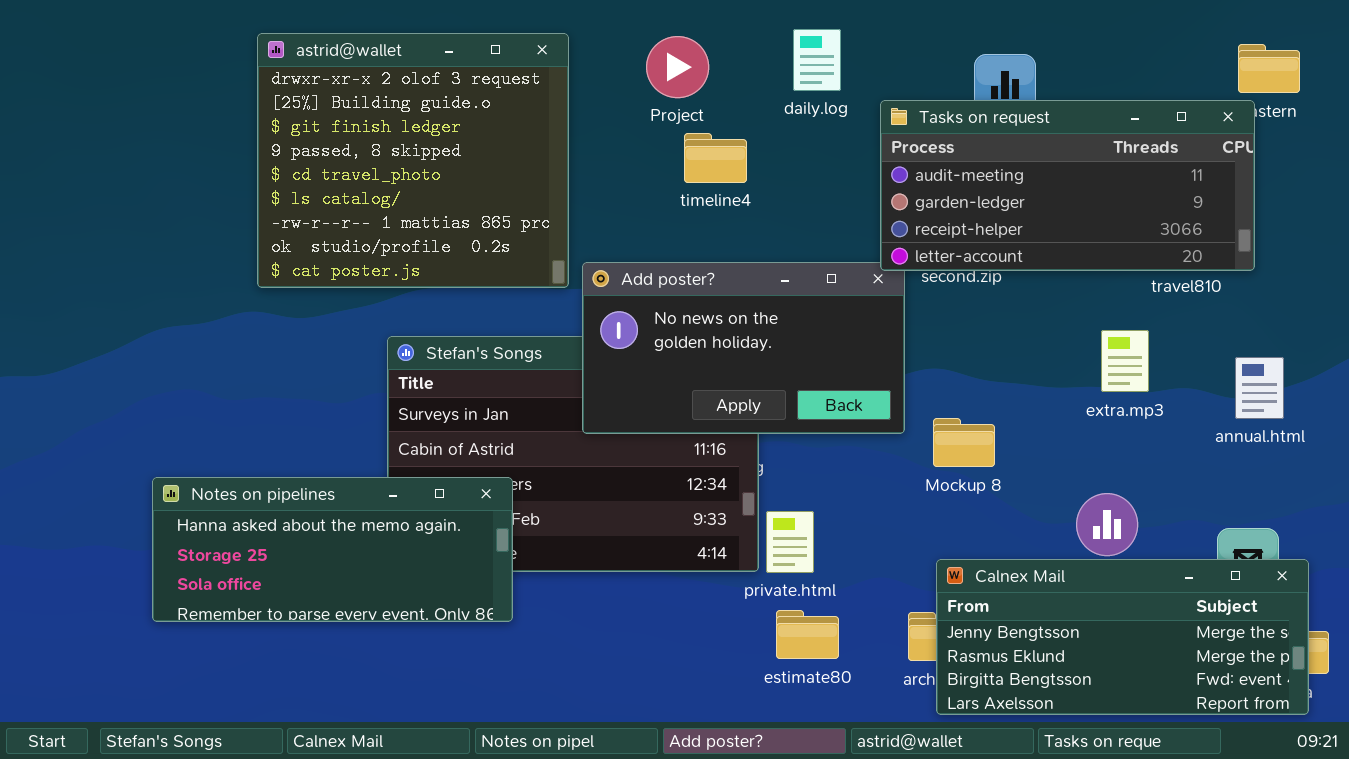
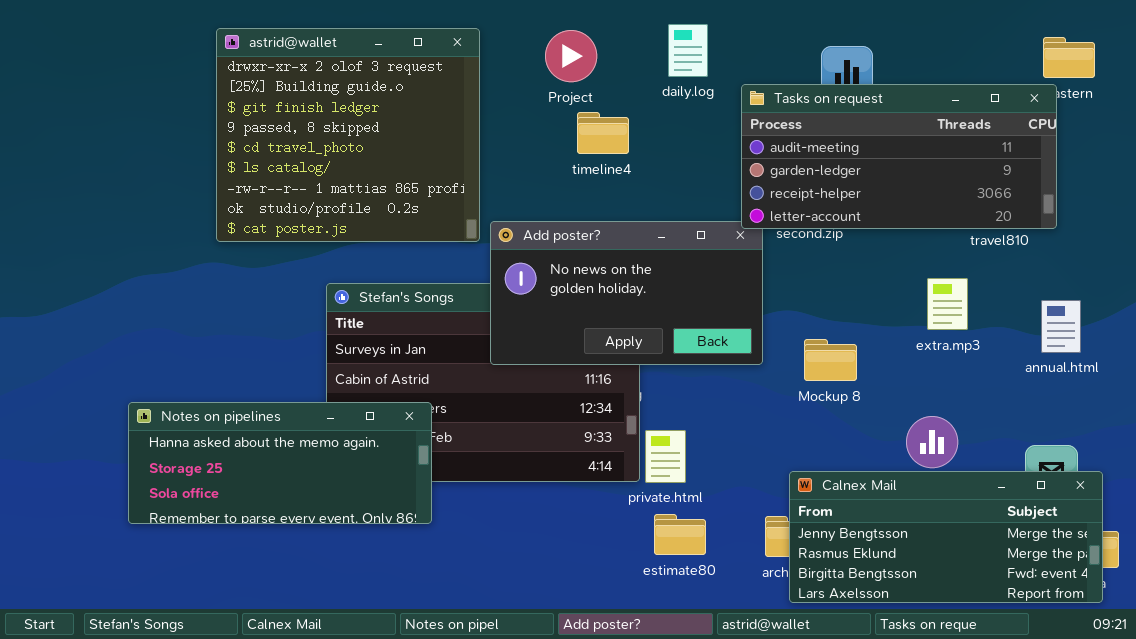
Mockup 8: [933,418,995,467] -> [804,339,857,381], moved

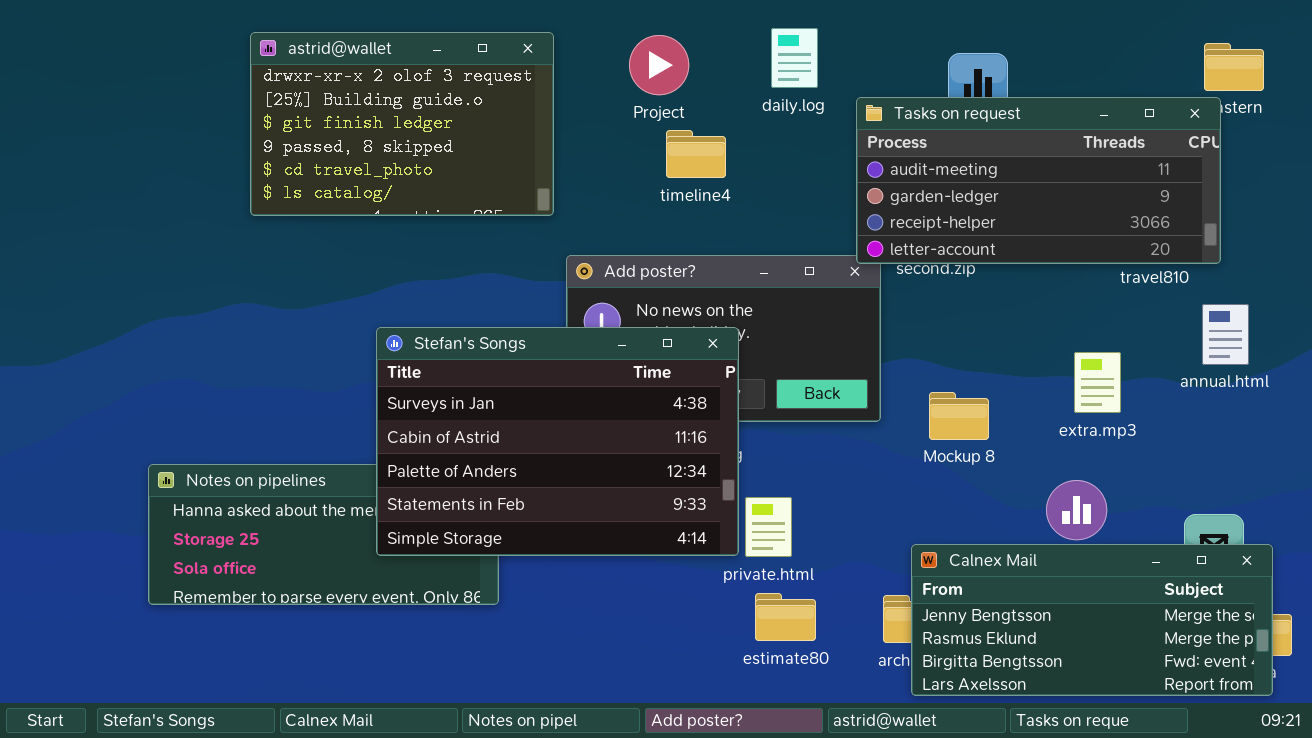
astrid@wallet: [216,28,480,242] -> [250,32,554,216], resized
extra.mp3: [927,278,968,330] -> [1074,352,1121,413], moved
Stefan's Songs: [326,283,640,482] -> [376,327,739,556], raised
annual.html: [1041,300,1081,353] -> [1202,304,1249,365], moved

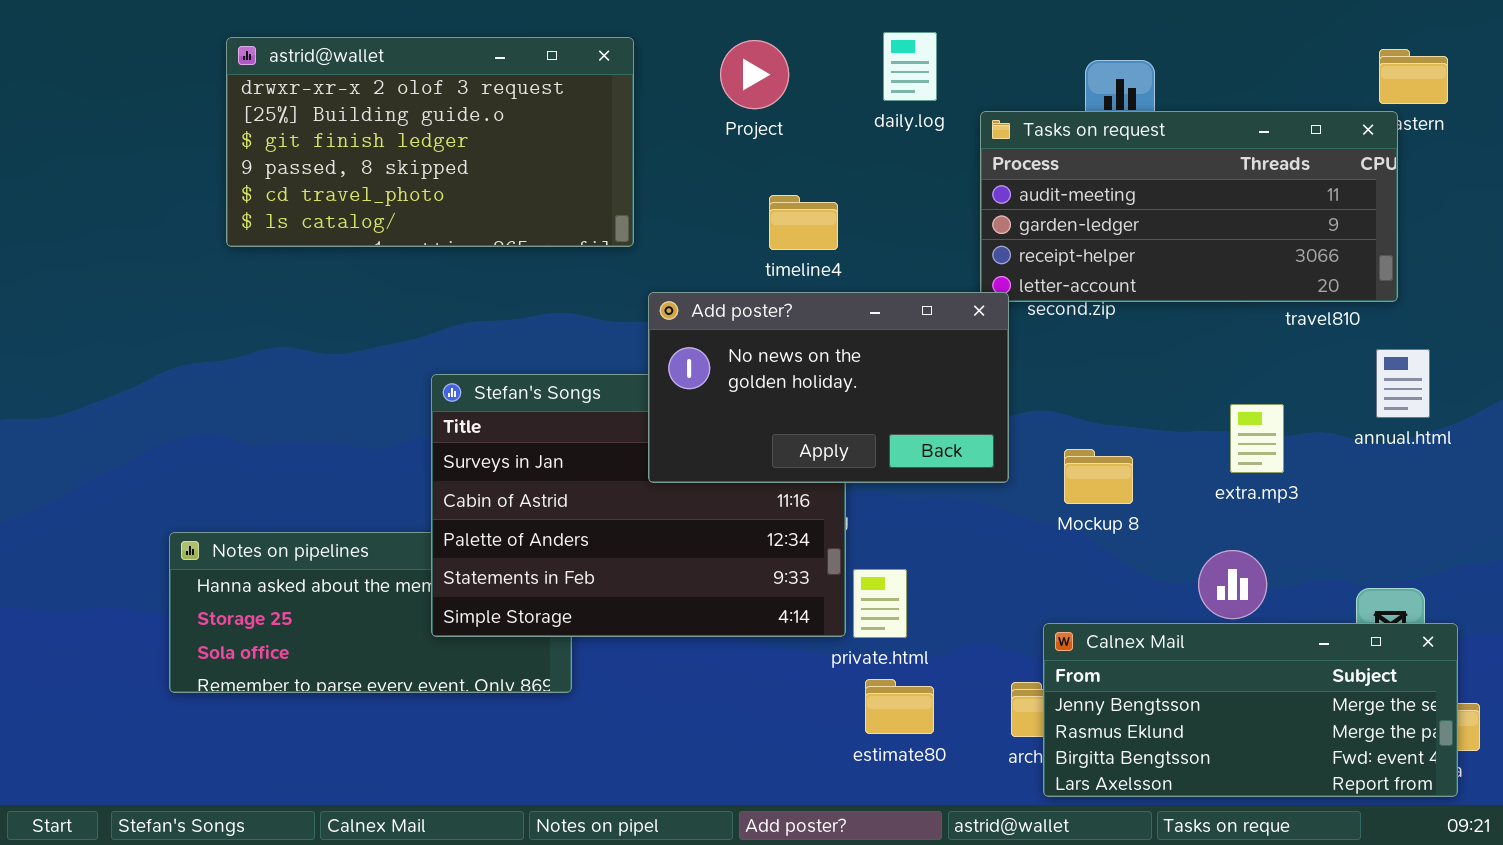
astrid@wallet: [250,32,554,216] -> [226,37,634,247], resized
timeline4: [666,130,726,178] -> [769,195,838,250], moved
Add poster?: [566,255,881,422] -> [648,292,1009,483], raised

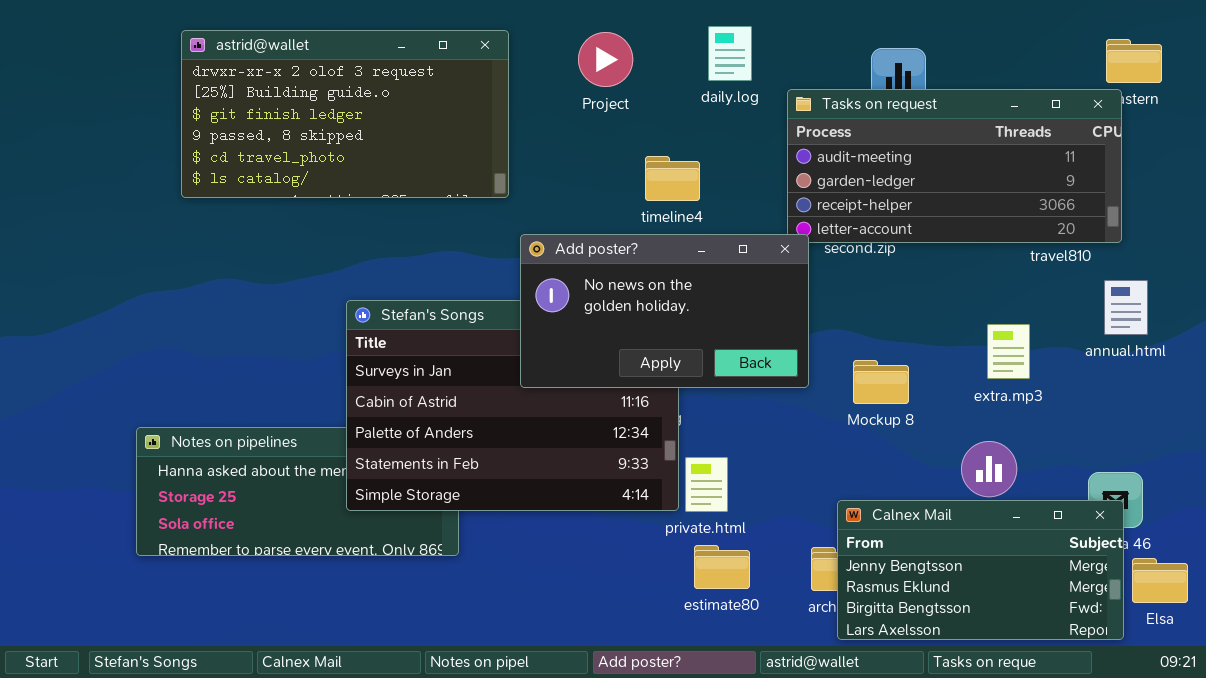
timeline4: [769,195,838,250] -> [645,156,700,201], moved
Calnex Mail: [1043,623,1458,797] -> [837,500,1124,640], resized

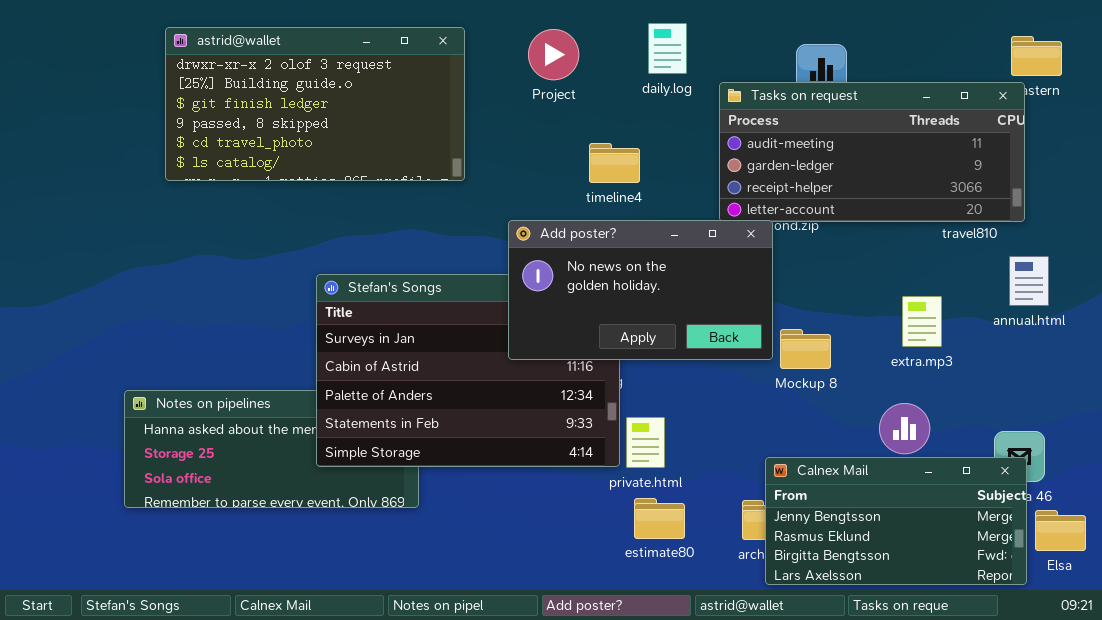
Add poster?: [520,234,809,388] -> [508,220,773,360], moved

